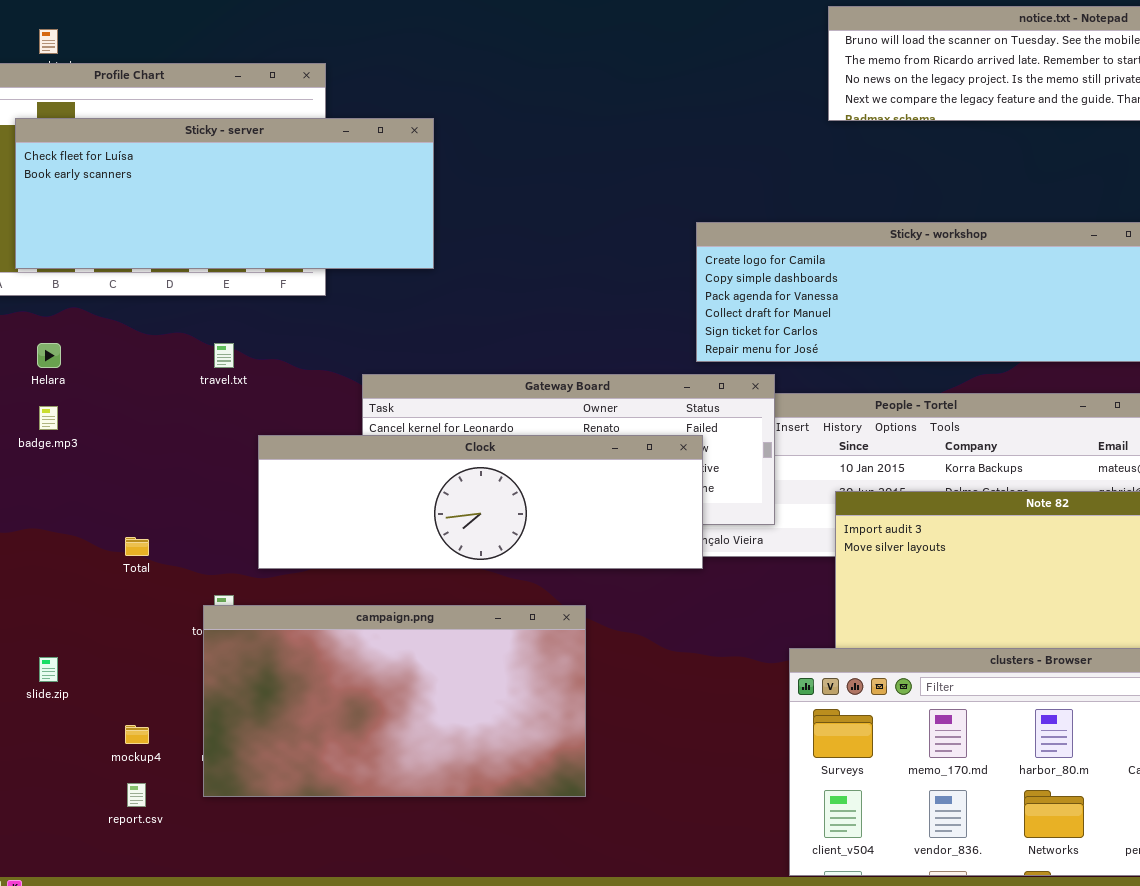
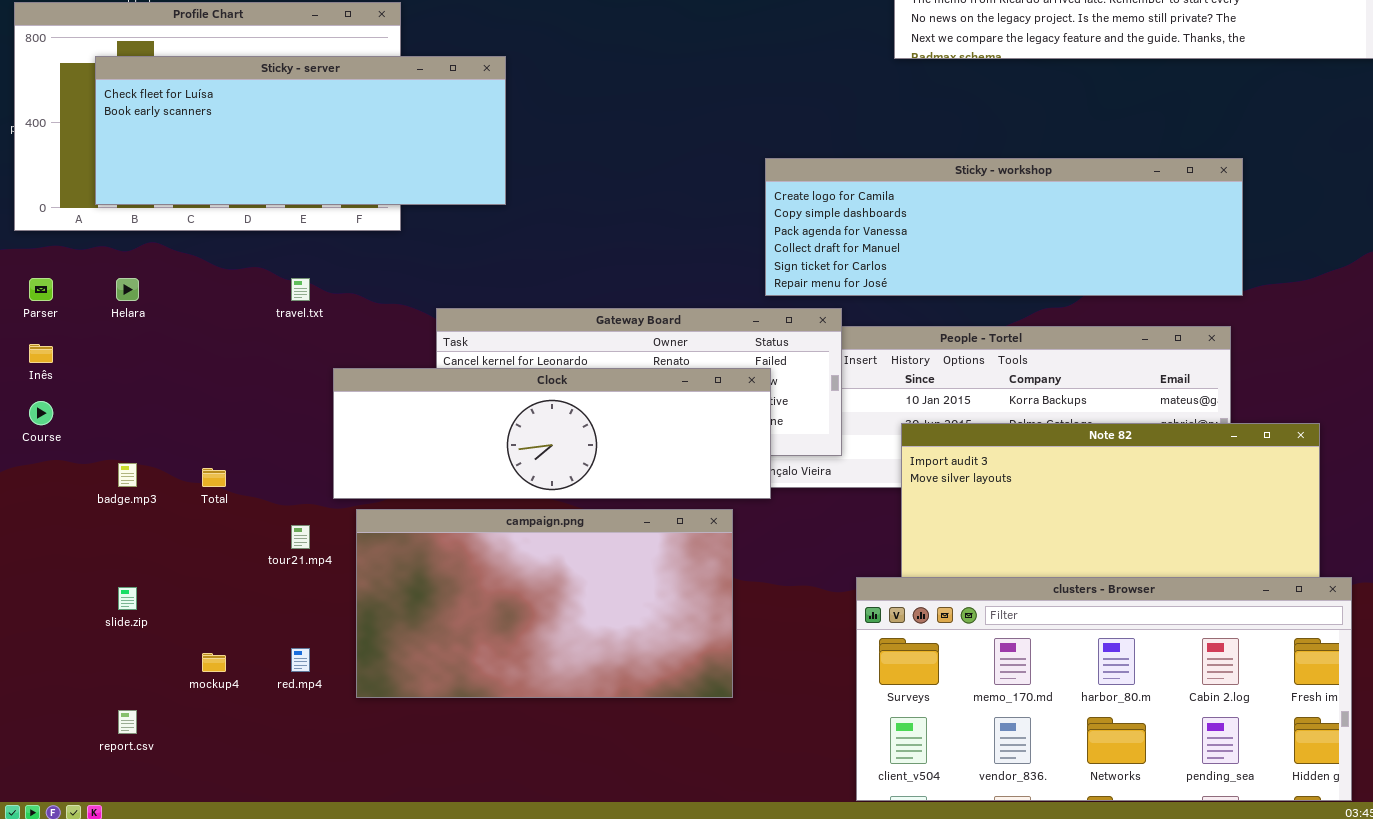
badge.mp3: [39,406,58,430] -> [118,463,137,487], moved
campaign.png: [203,605,586,797] -> [356,509,733,698], moved
report.csv: [127,783,146,807] -> [118,710,137,734], moved

